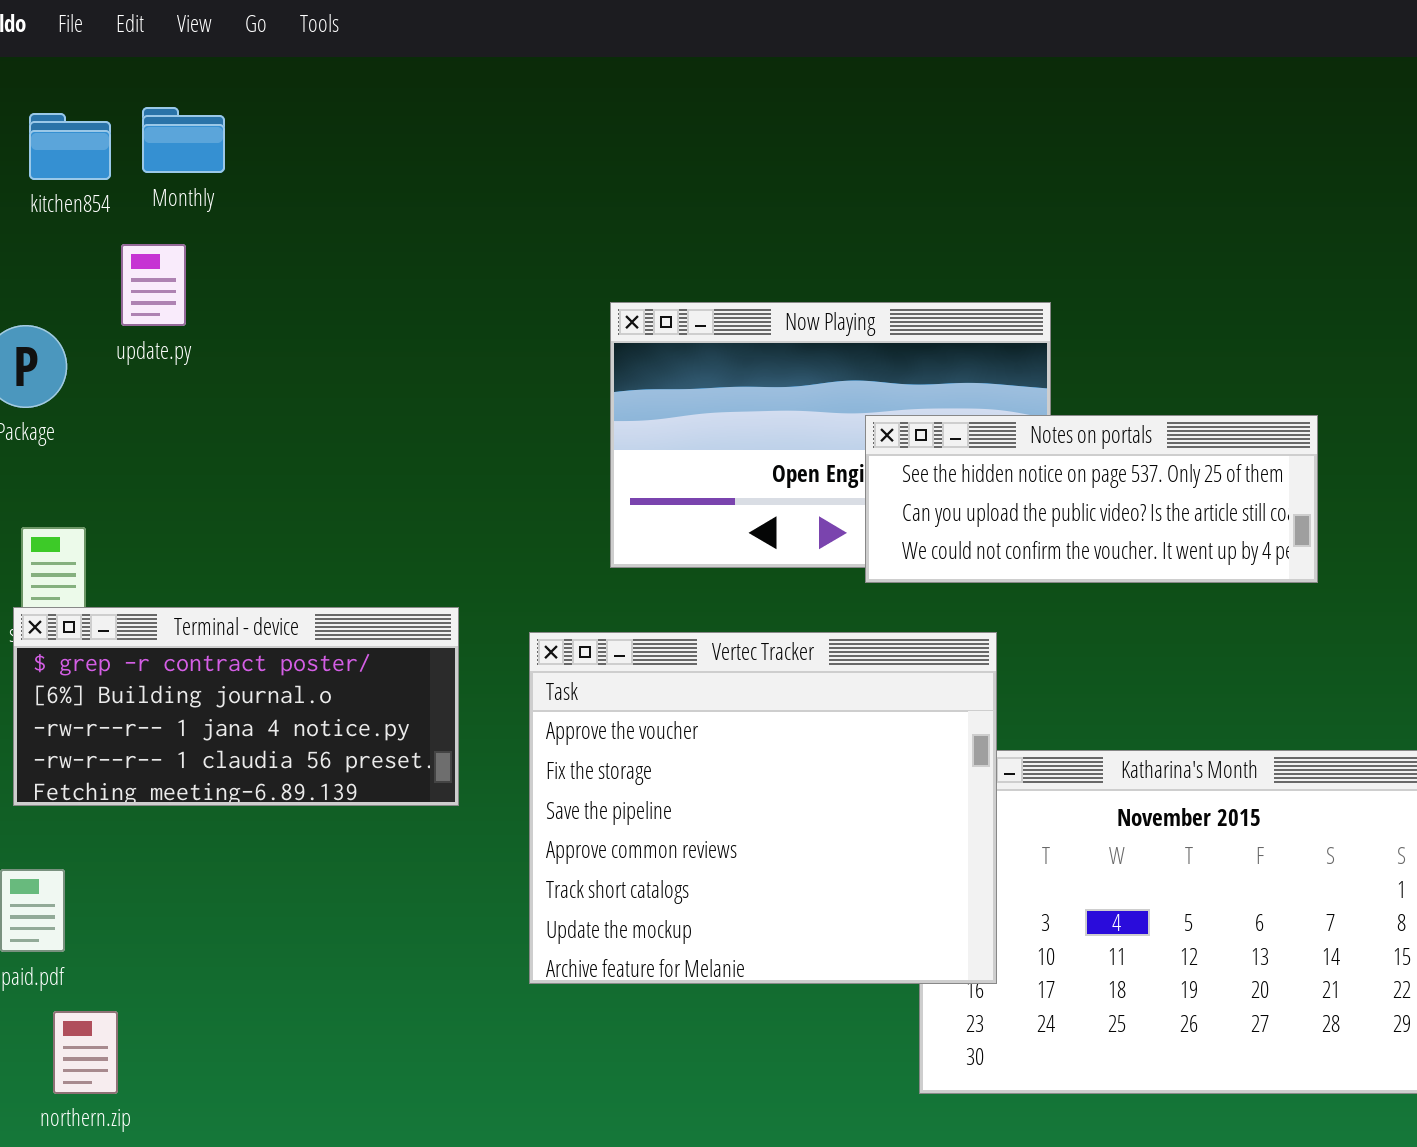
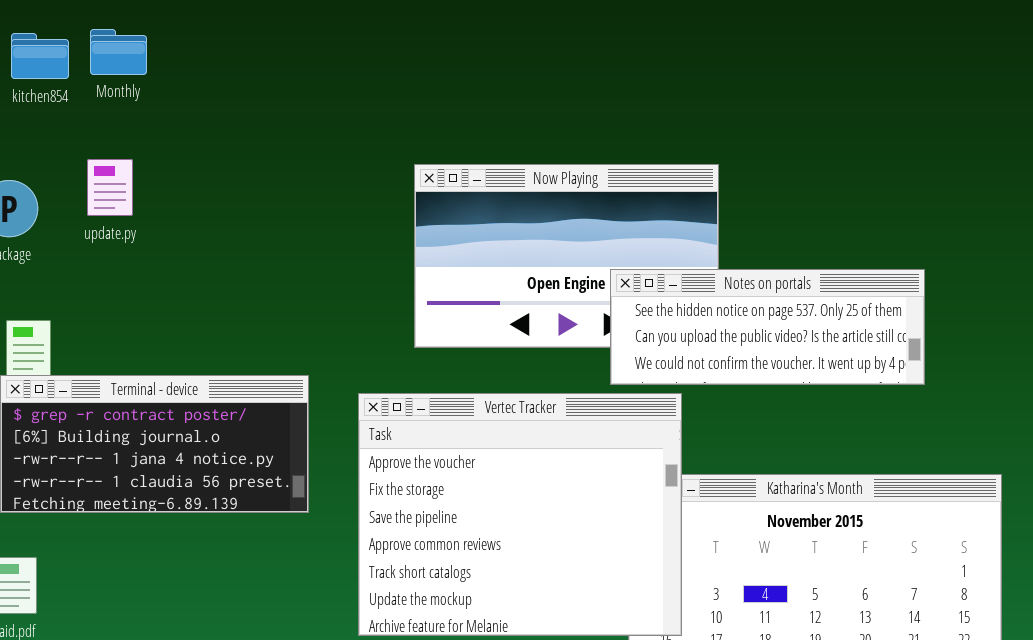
update.py: [121,244,186,326] -> [87,159,133,216], moved
Notes on portals: [865,415,1318,583] -> [610,269,925,385], moved

